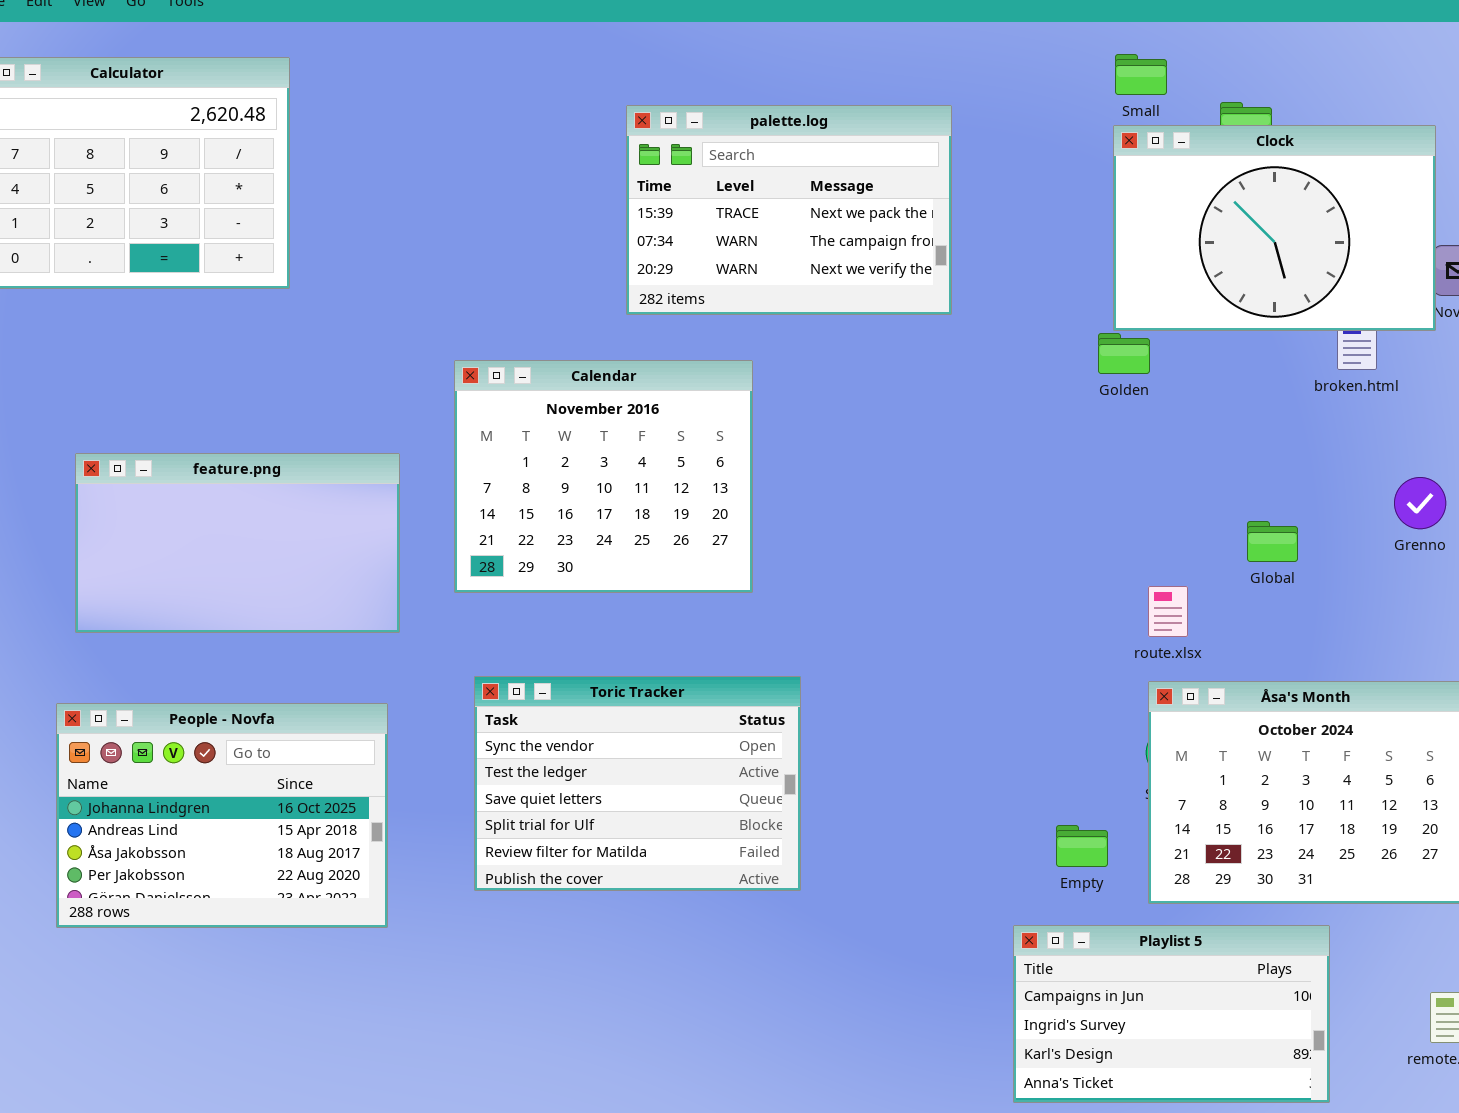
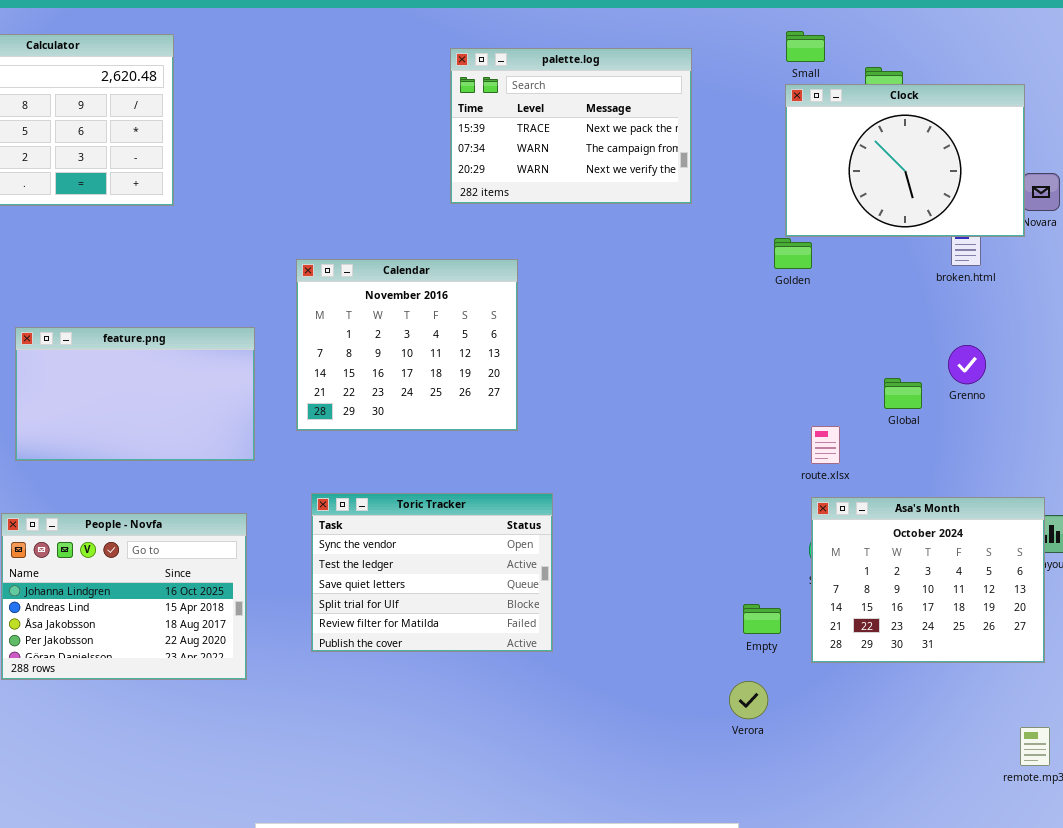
palette.log: [626,105,952,315] -> [450,48,692,204], moved
Grenno: [1394,477,1446,529] -> [948,345,986,384], moved
Playlist 5: [1013,925,1330,1103] -> none, closed

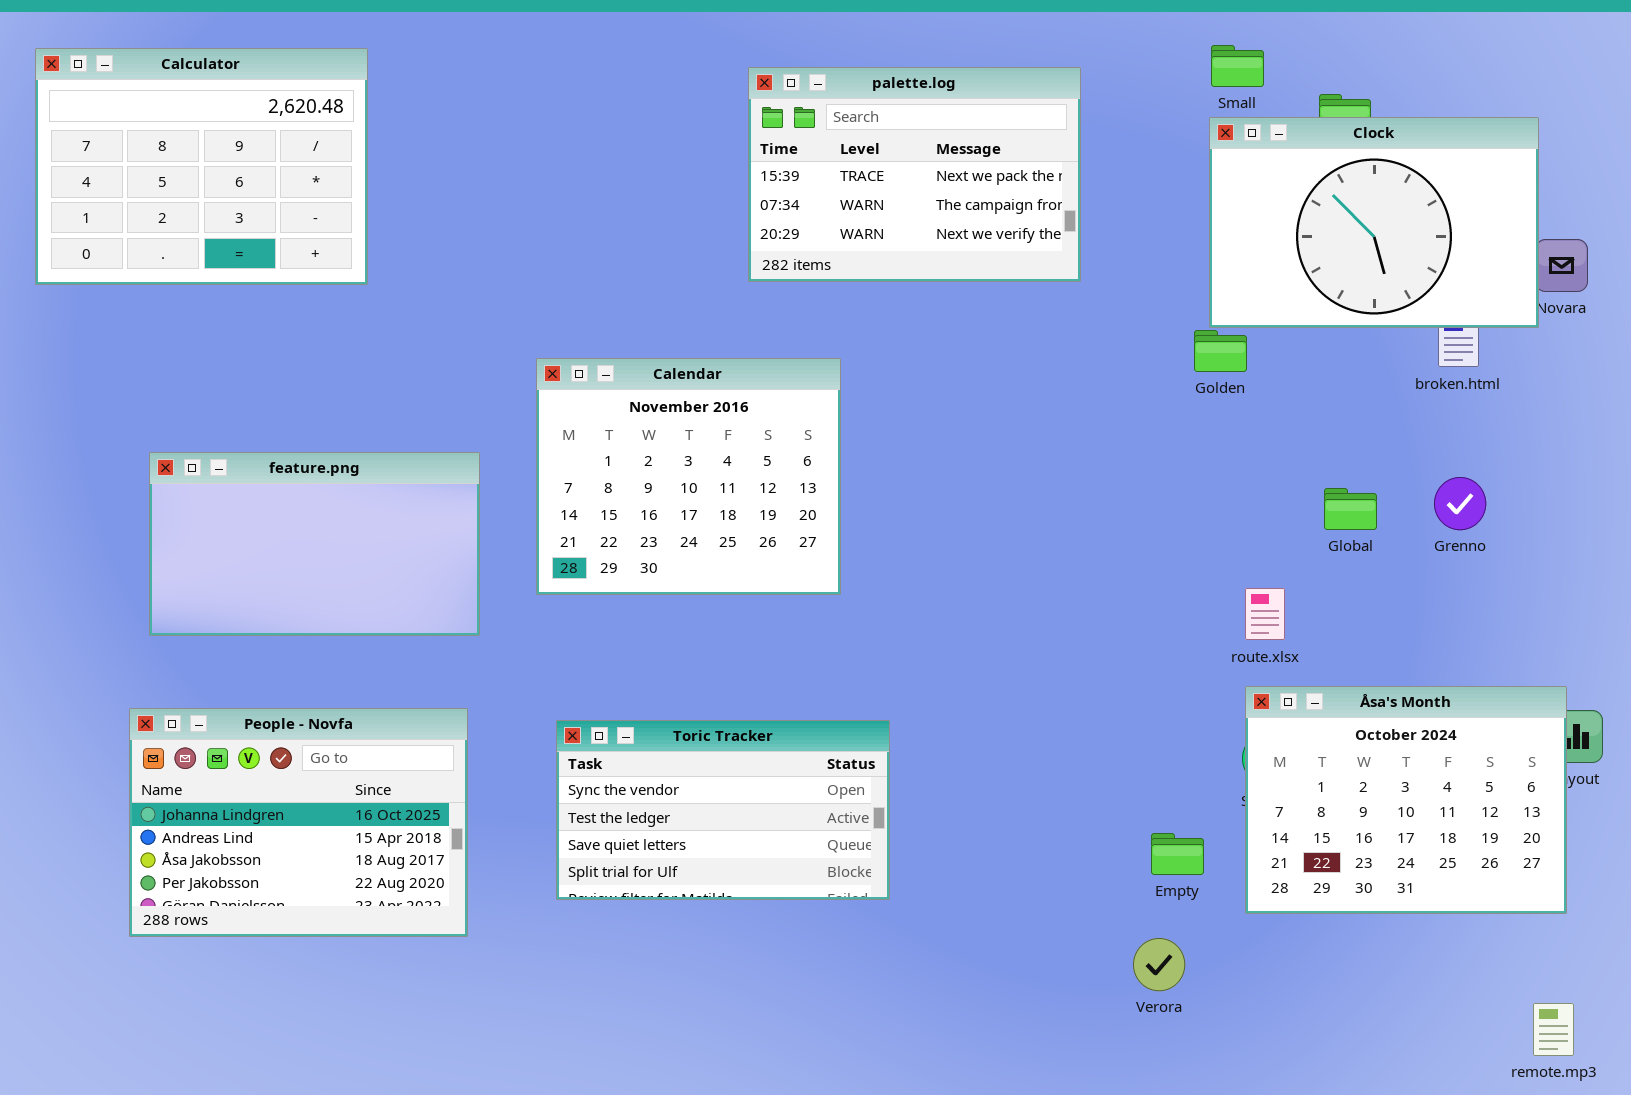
Global: [884,378,922,409] -> [1324,488,1377,530], moved
Toric Tracker: [311,493,553,652] -> [556,720,890,900], resized

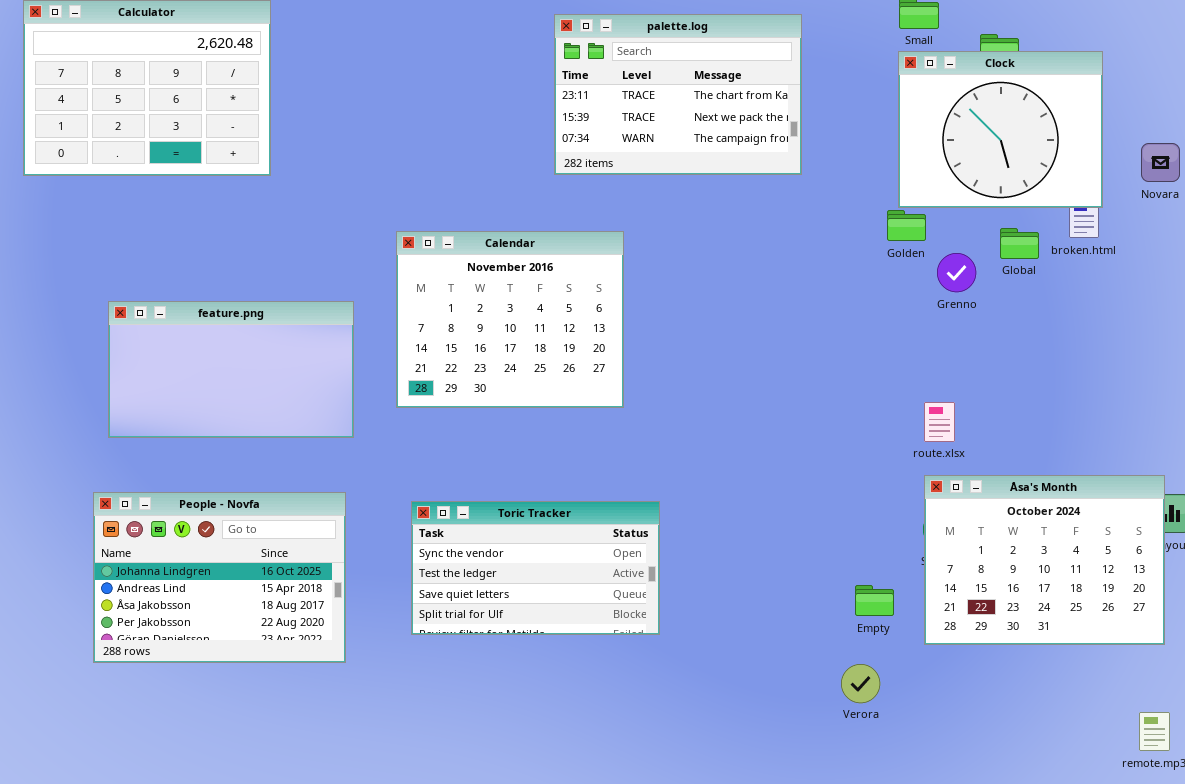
palette.log: [748,67,1081,282] -> [554,14,802,175], scrolled up 1 row
Clock: [1209,117,1539,328] -> [898,51,1103,208], resized
Grenno: [1434,477,1486,530] -> [937,253,976,292], moved
Global: [1324,488,1377,530] -> [1000,228,1039,259], moved

